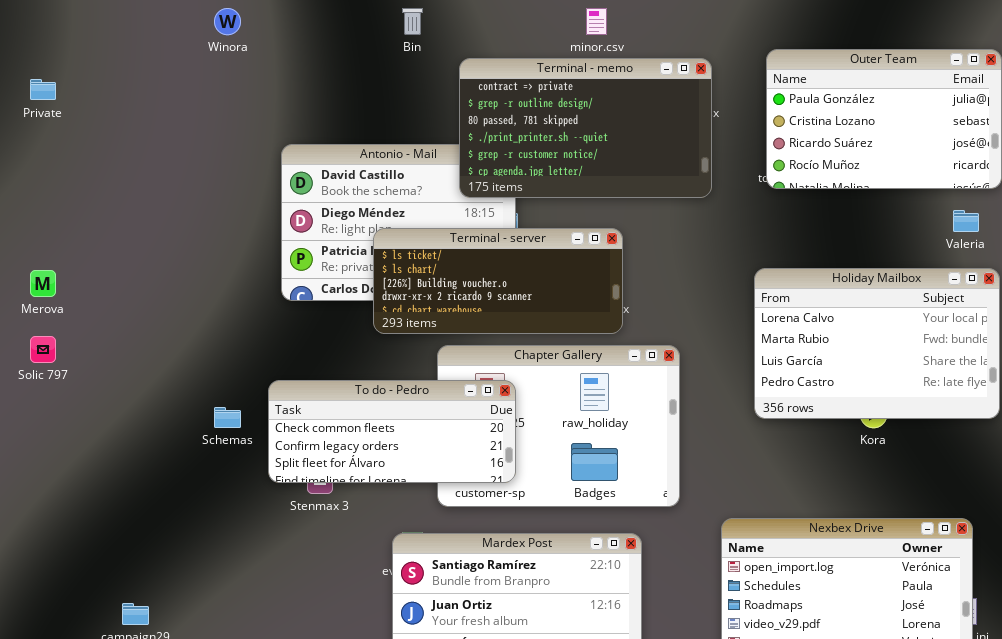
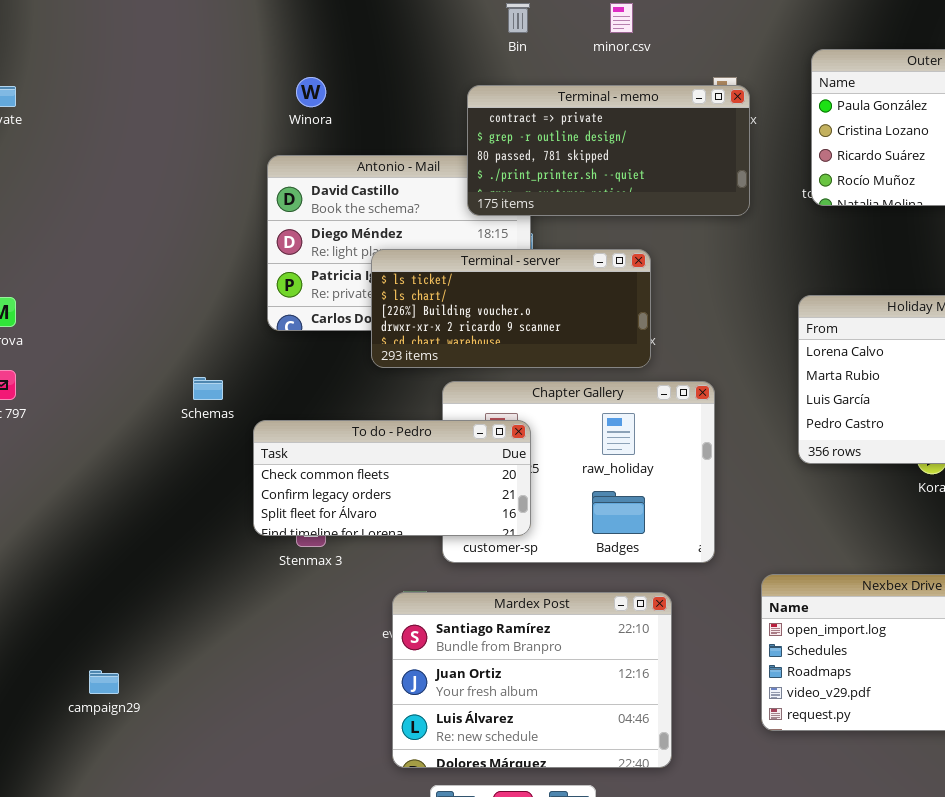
Winora: [214,8,241,35] -> [296,77,326,107], moved
Bin: [402,8,423,35] -> [506,3,530,33], moved
Terminal - memo: [459,58,712,198] -> [467,85,750,216], resized
Schemas: [214,407,241,428] -> [193,377,223,400], moved

